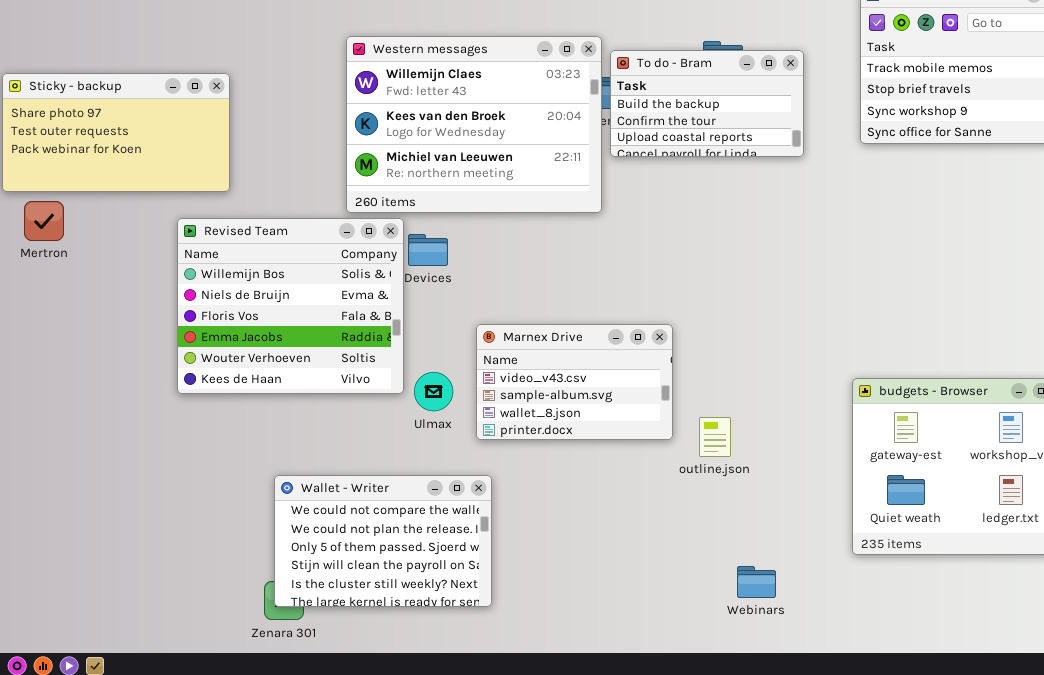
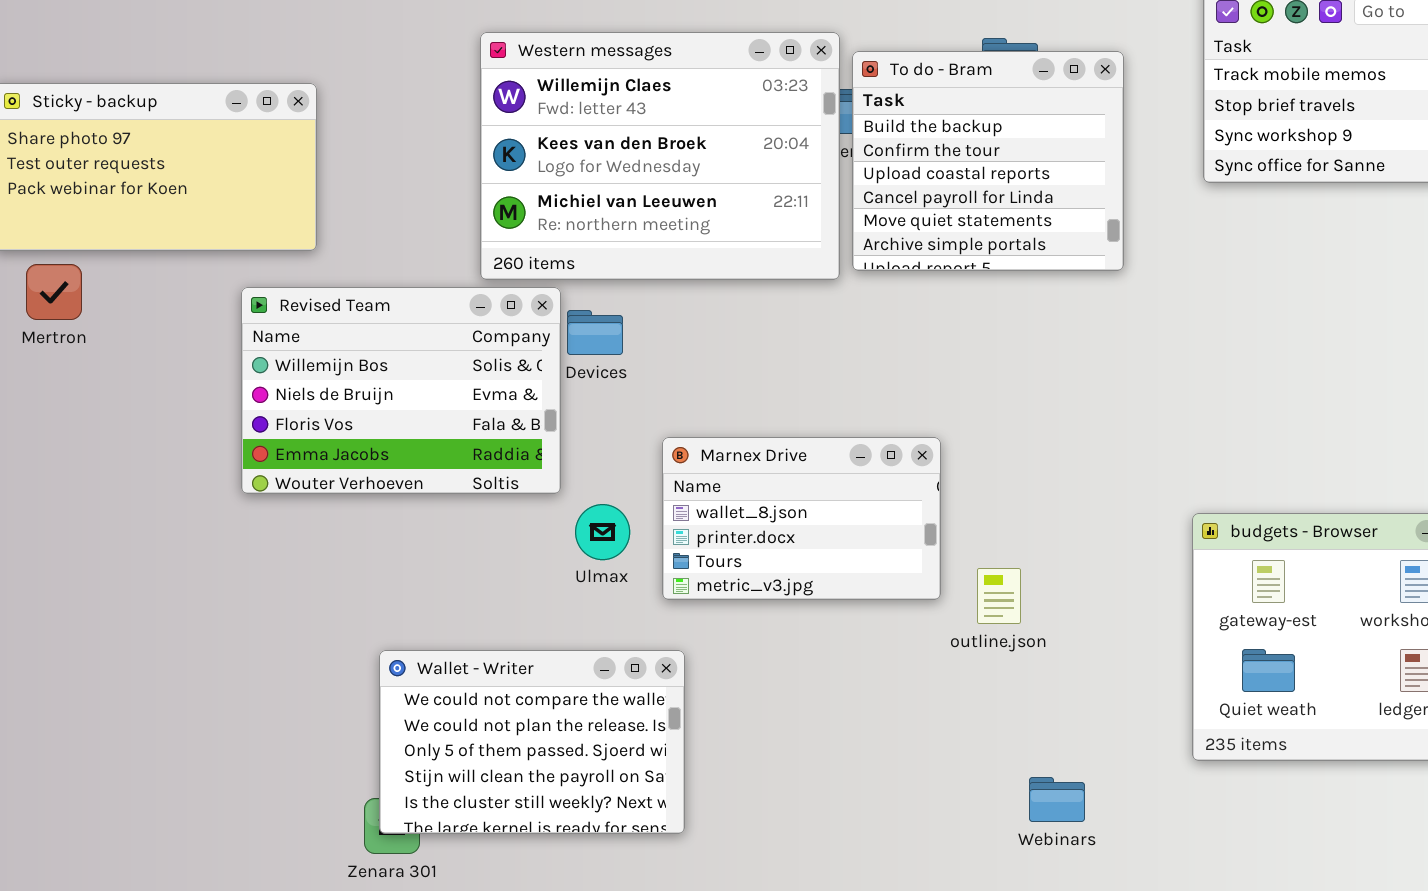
To do - Bram: [610,50,804,157] -> [852,51,1124,271], resized
Revised Team: [177,218,404,394] -> [241,287,561,494], resized
Marnex Drive: [476,324,673,440] -> [662,437,941,600], scrolled down 2 rows

